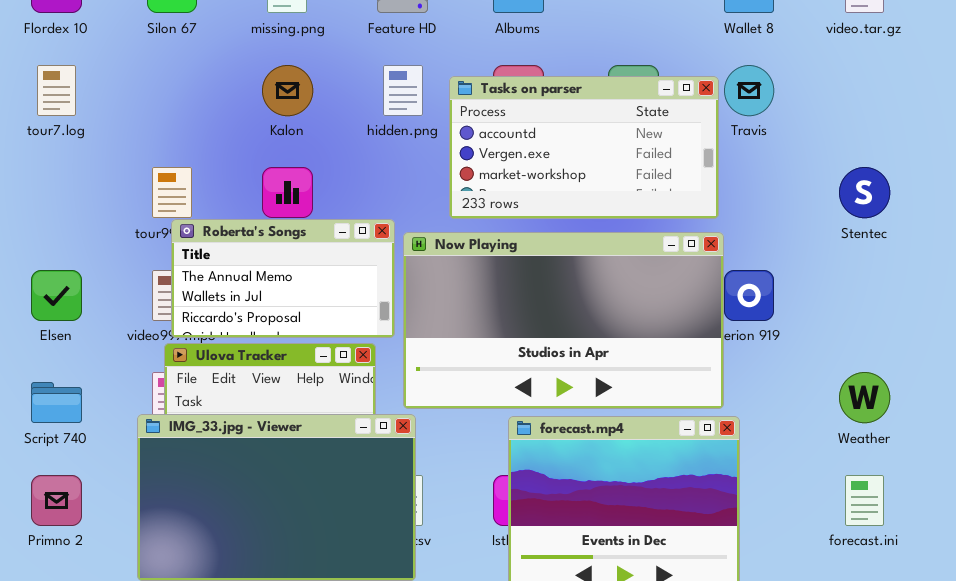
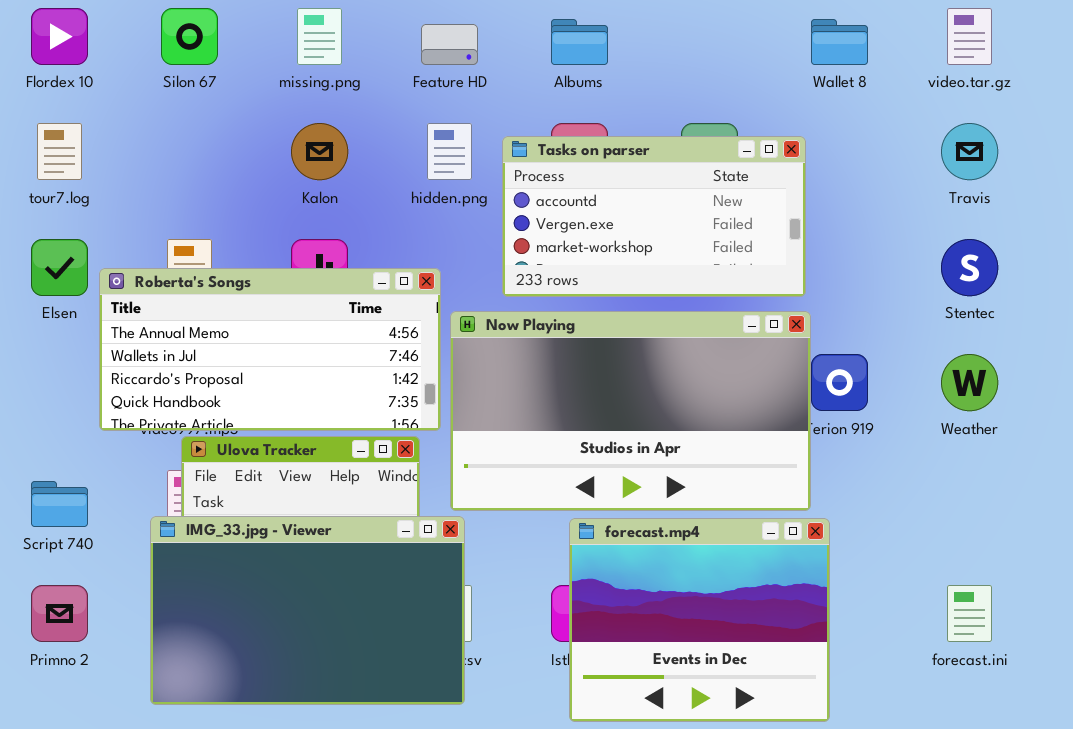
Travis: [724,65,774,116] -> [941,123,998,180], moved
Roberta's Songs: [171,219,395,338] -> [99,268,441,431], resized
Elsen: [31,270,82,321] -> [31,239,88,296], moved
Weather: [839,372,890,423] -> [941,354,998,411], moved

